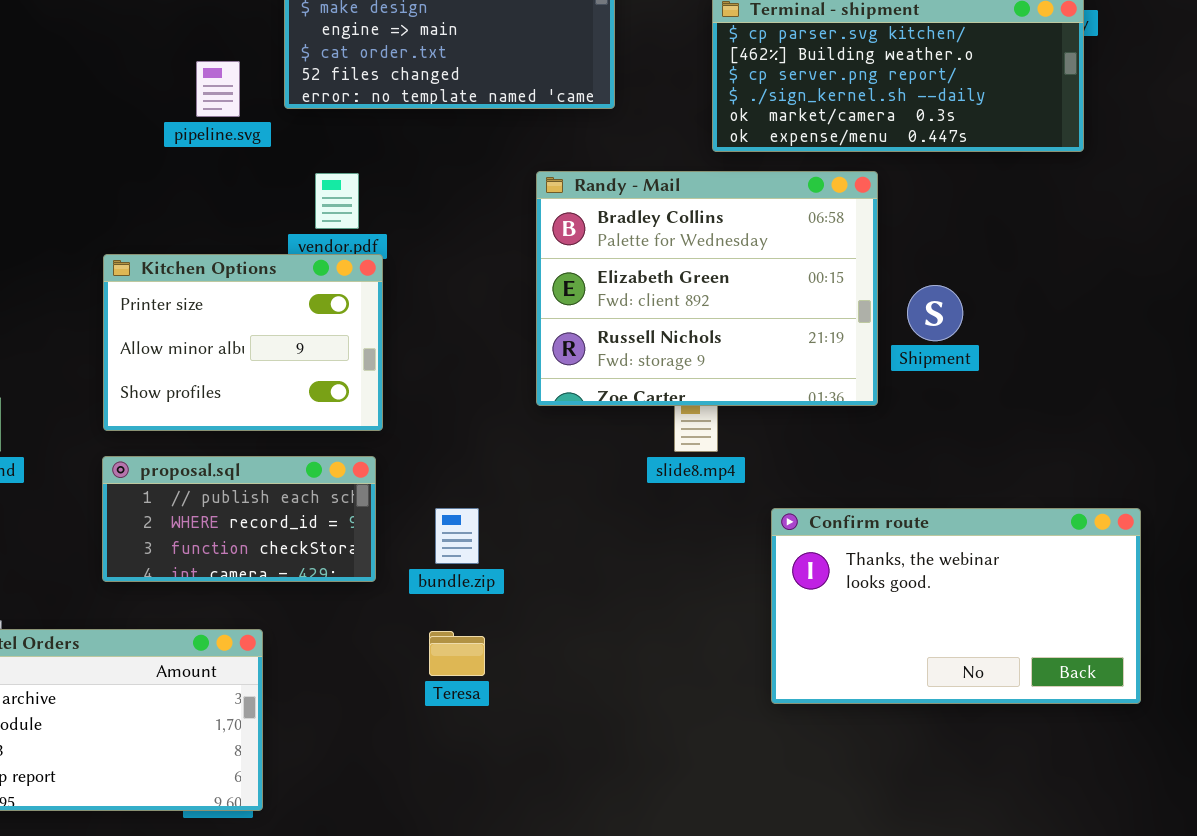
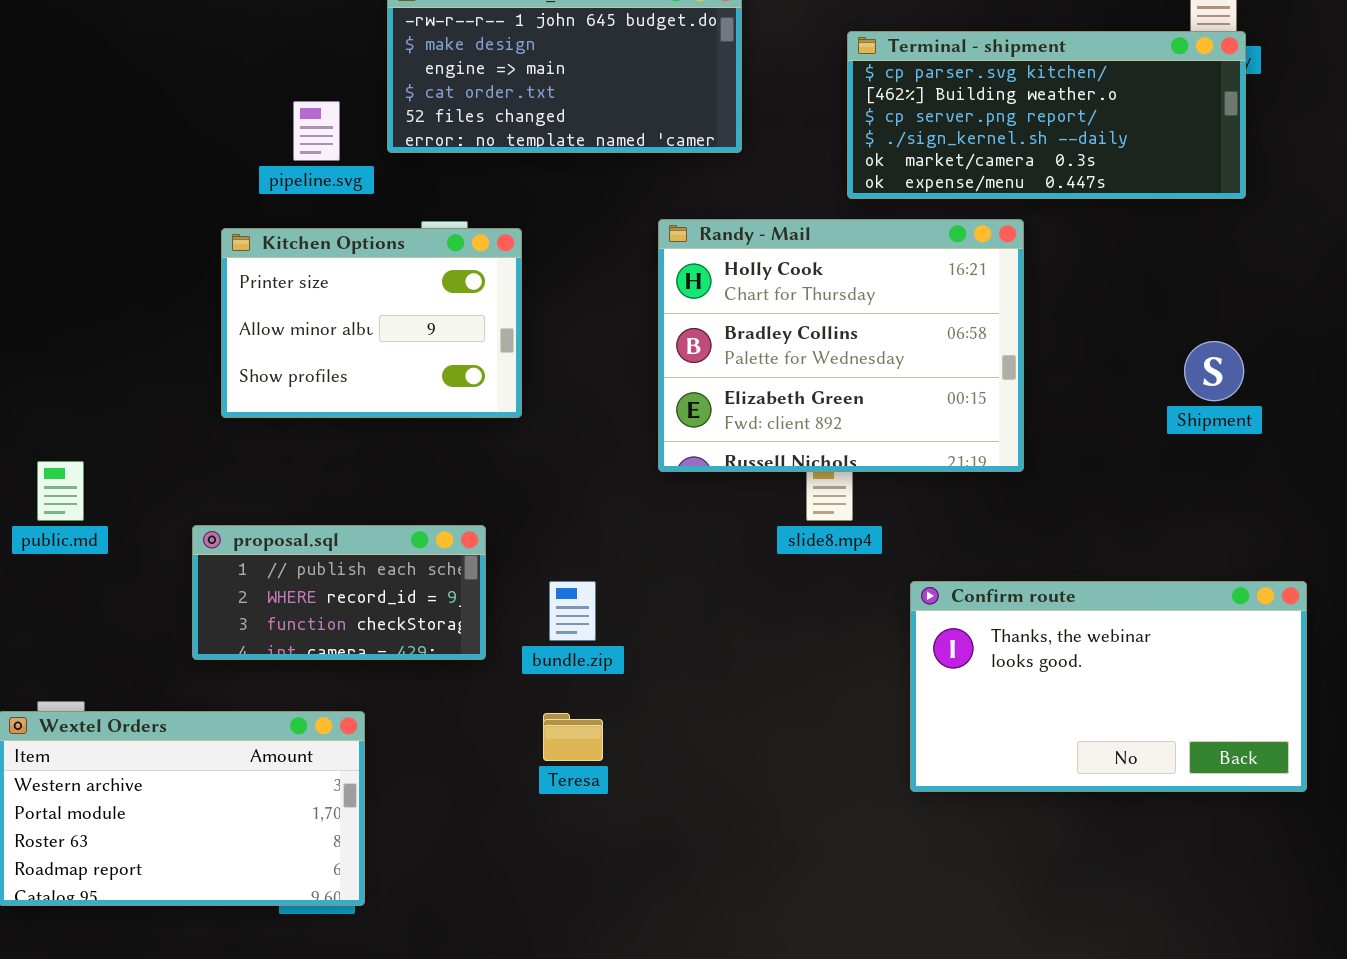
Randy - Mail: [536,171,878,406] -> [658,219,1024,472], scrolled up 1 row
Kitchen Options: [103,254,383,431] -> [221,228,522,418], moved
Shipment: [907,285,963,341] -> [1184,341,1244,401], moved

